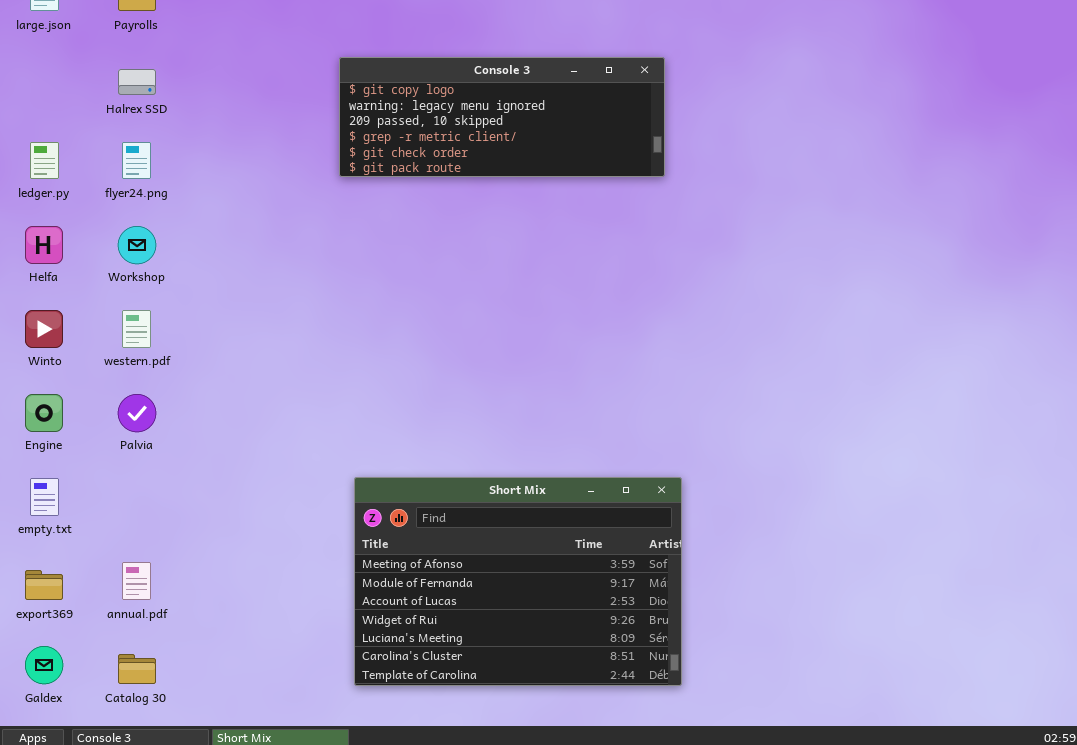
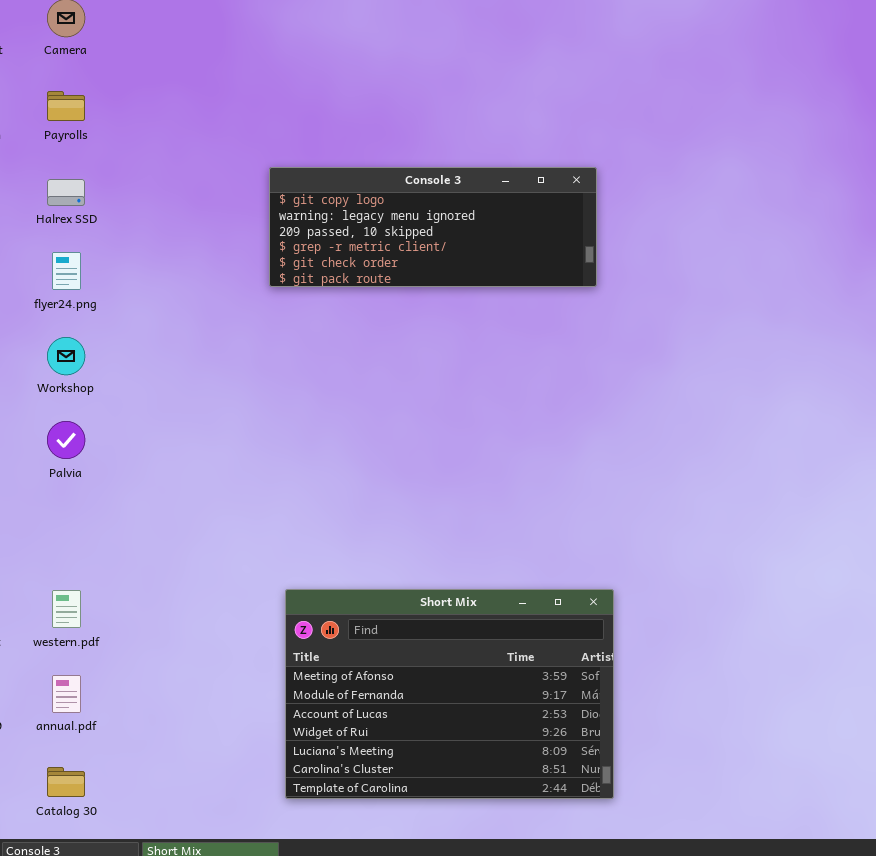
western.pdf: [122,310,151,348] -> [52,590,81,628], moved
Palvia: [118,394,156,432] -> [47,421,85,459], moved

